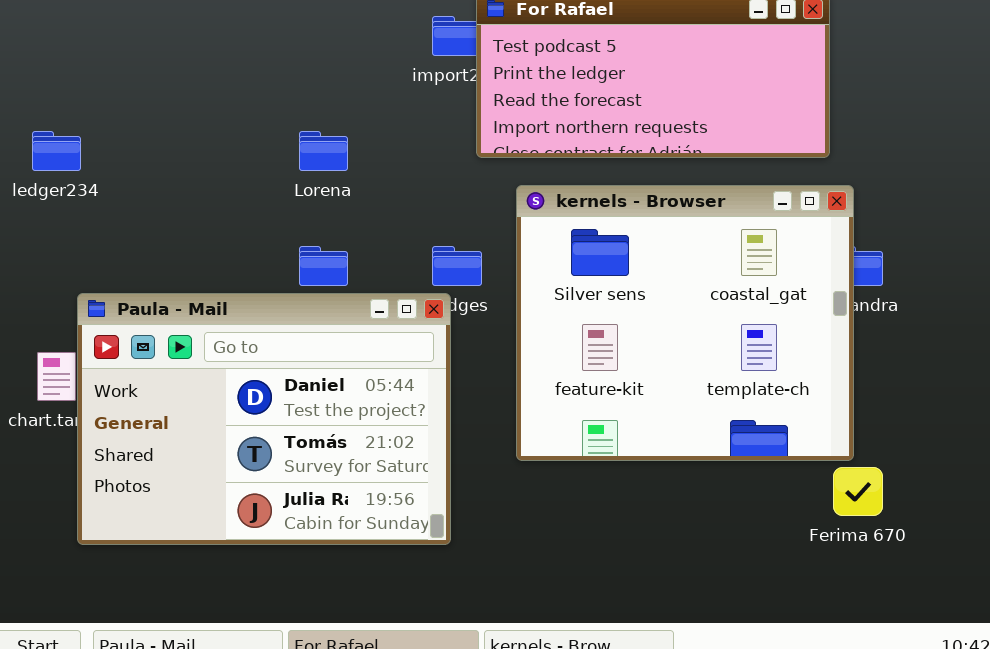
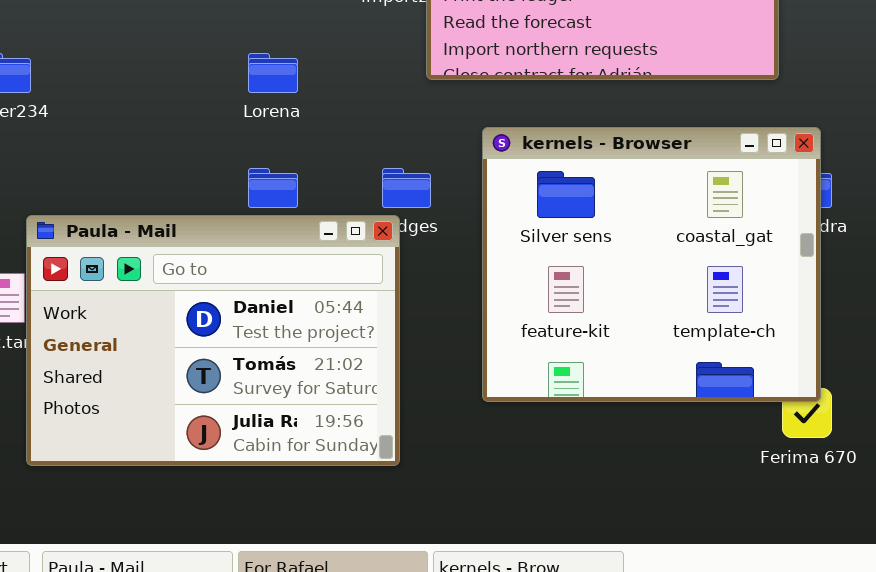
kernels - Browser: [516,185,854,461] -> [482,127,821,402], moved

